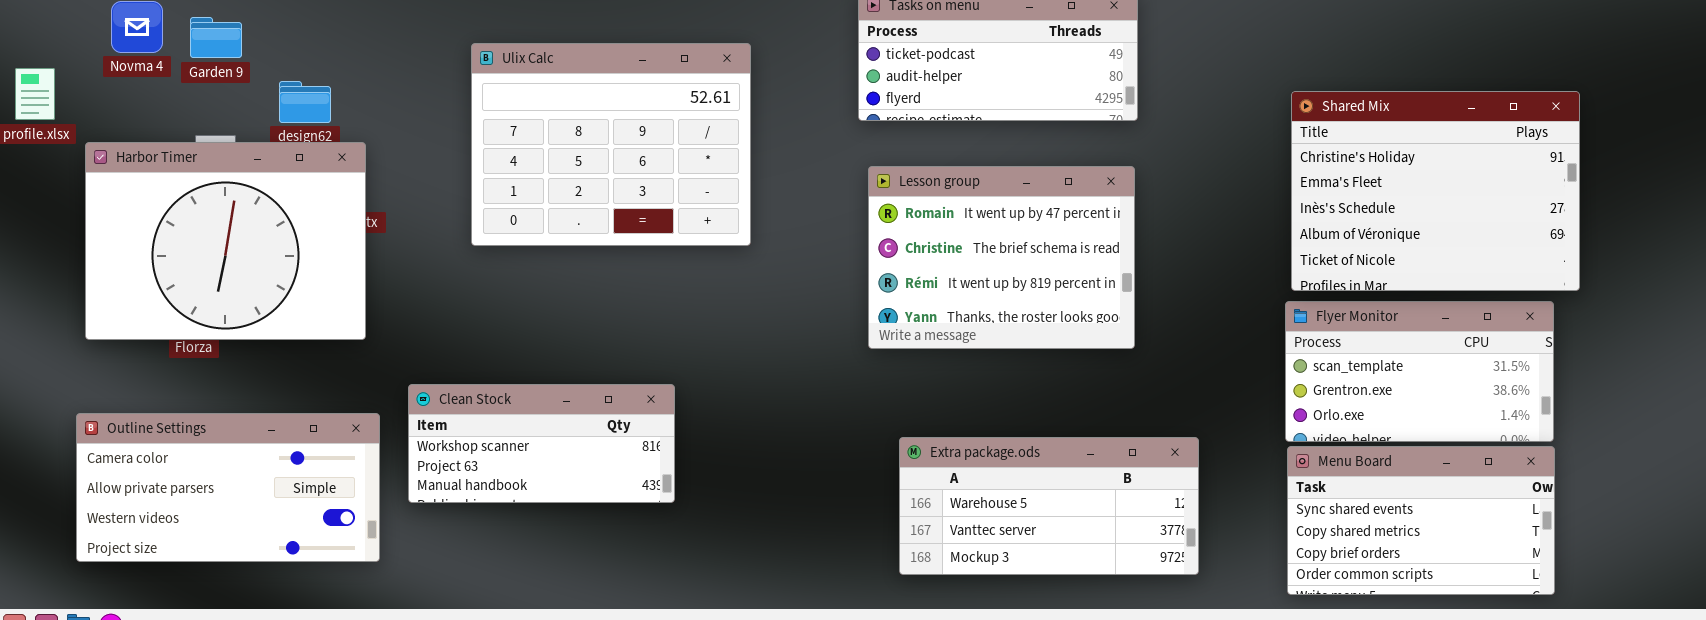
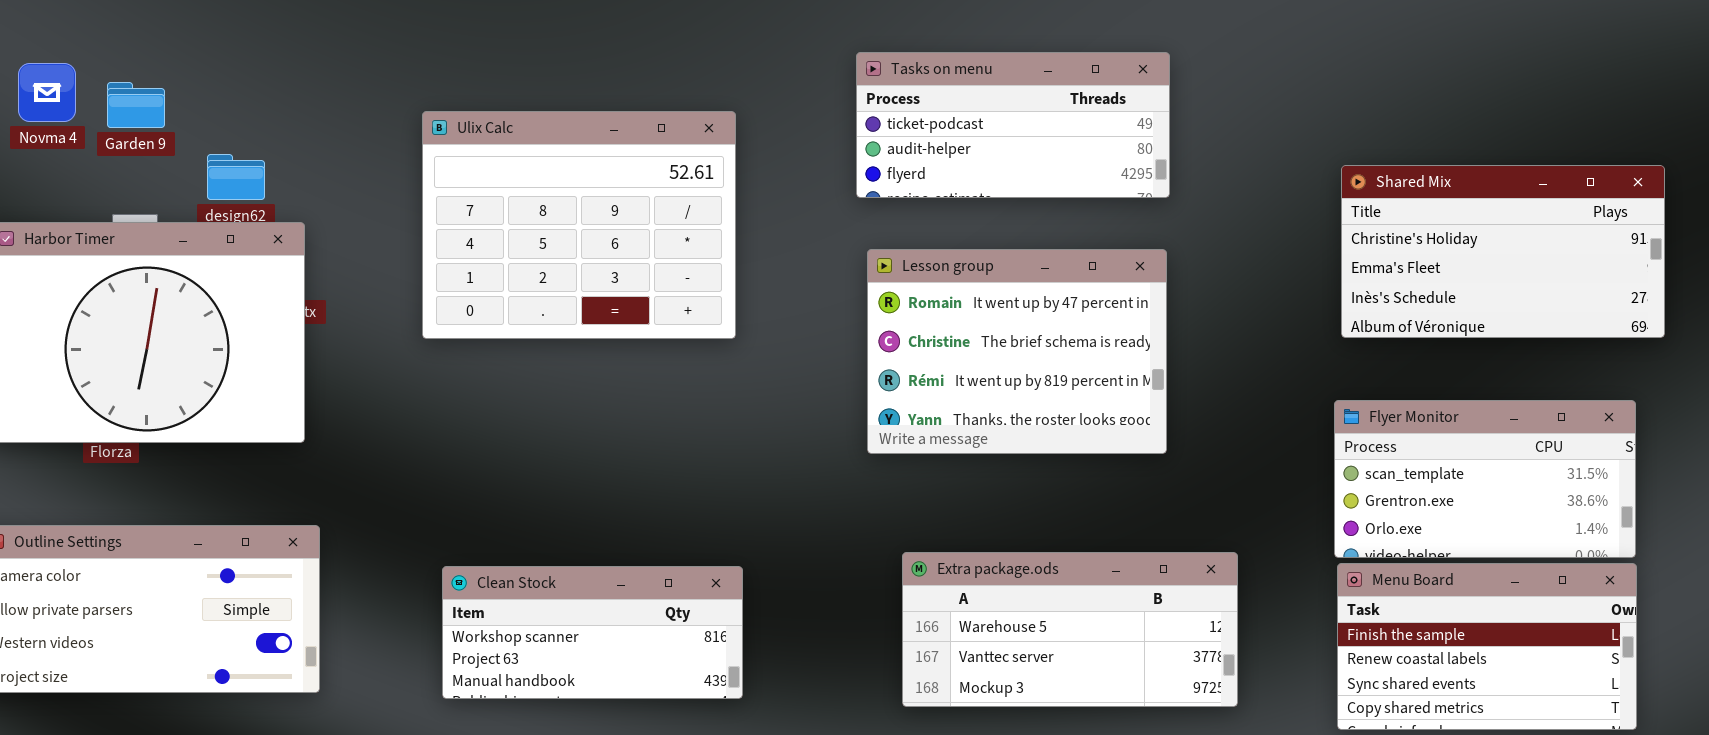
Shared Mix: [1291,91,1580,291] -> [1341,165,1665,338], resized
Clean Stock: [408,384,675,503] -> [442,566,743,699], moved
Menu Board: [1287,446,1555,595] -> [1337,563,1637,730], scrolled up 2 rows

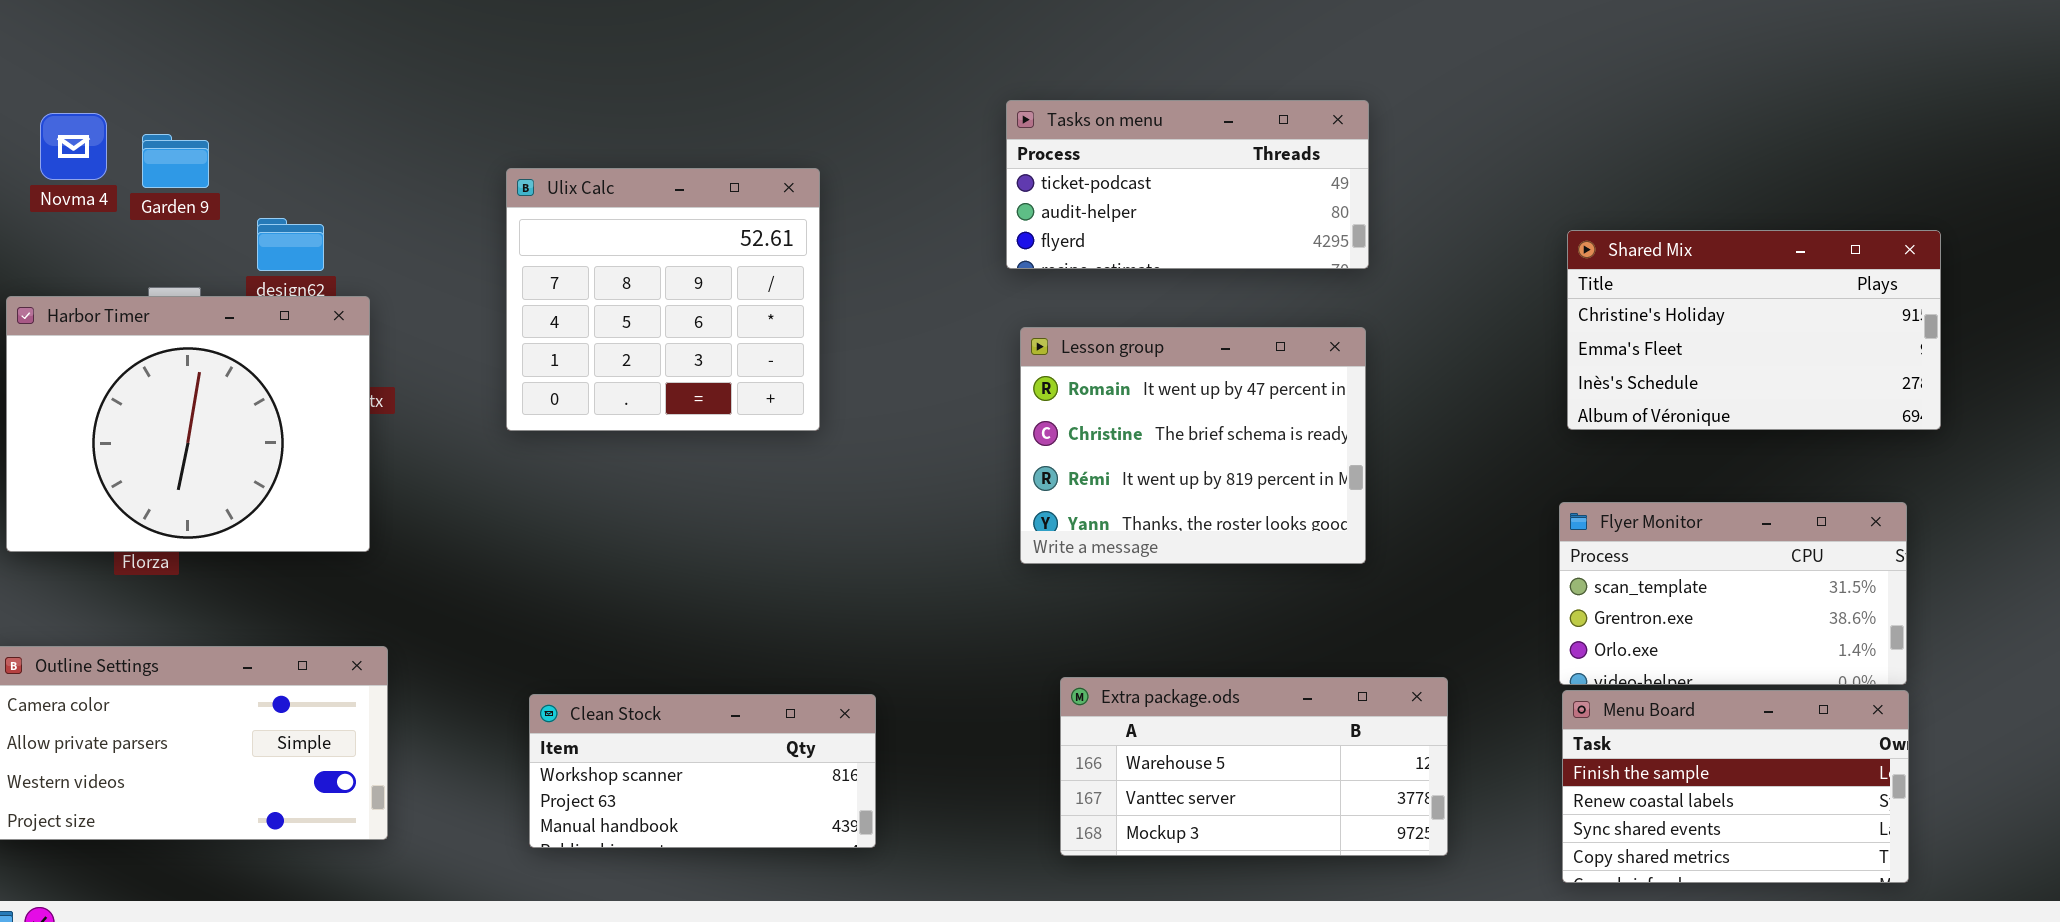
Ulix Calc: [422,111,736,339] -> [506,168,820,431], resized

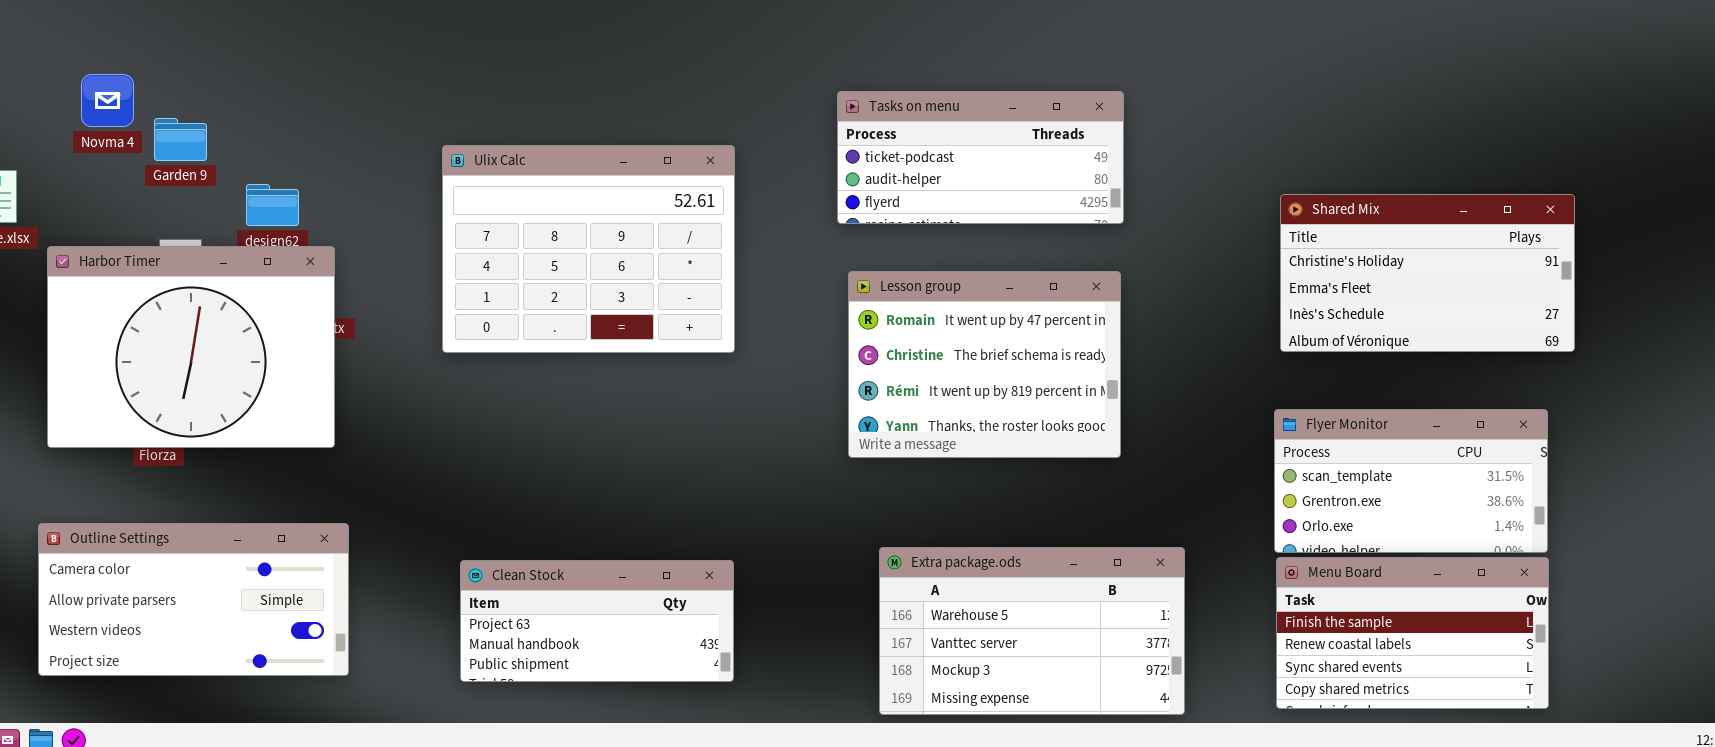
Novma 4: [40,113,107,180] -> [81,74,134,127], moved
Ulix Calc: [506,168,820,431] -> [442,145,735,353], resized
Extra package.ods: [1060,677,1448,856] -> [879,547,1185,715], resized
Clean Stock: [529,694,876,848] -> [460,560,734,682], scrolled down 1 row

